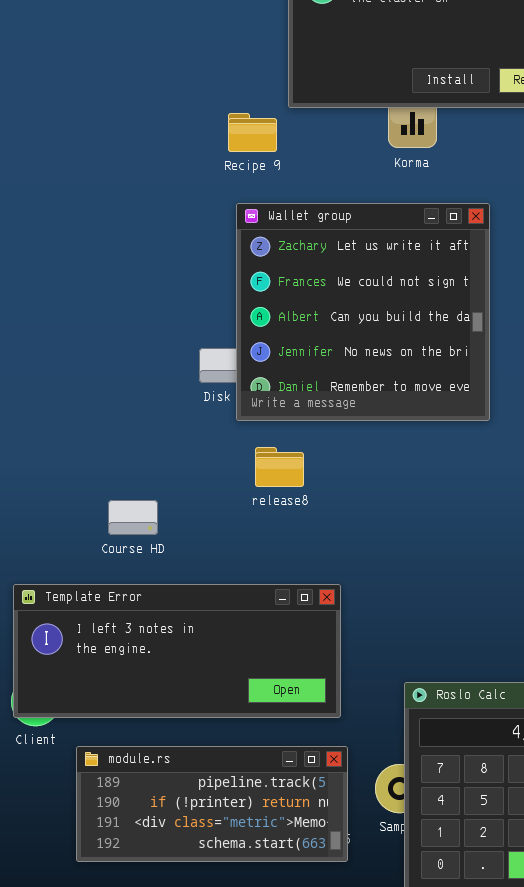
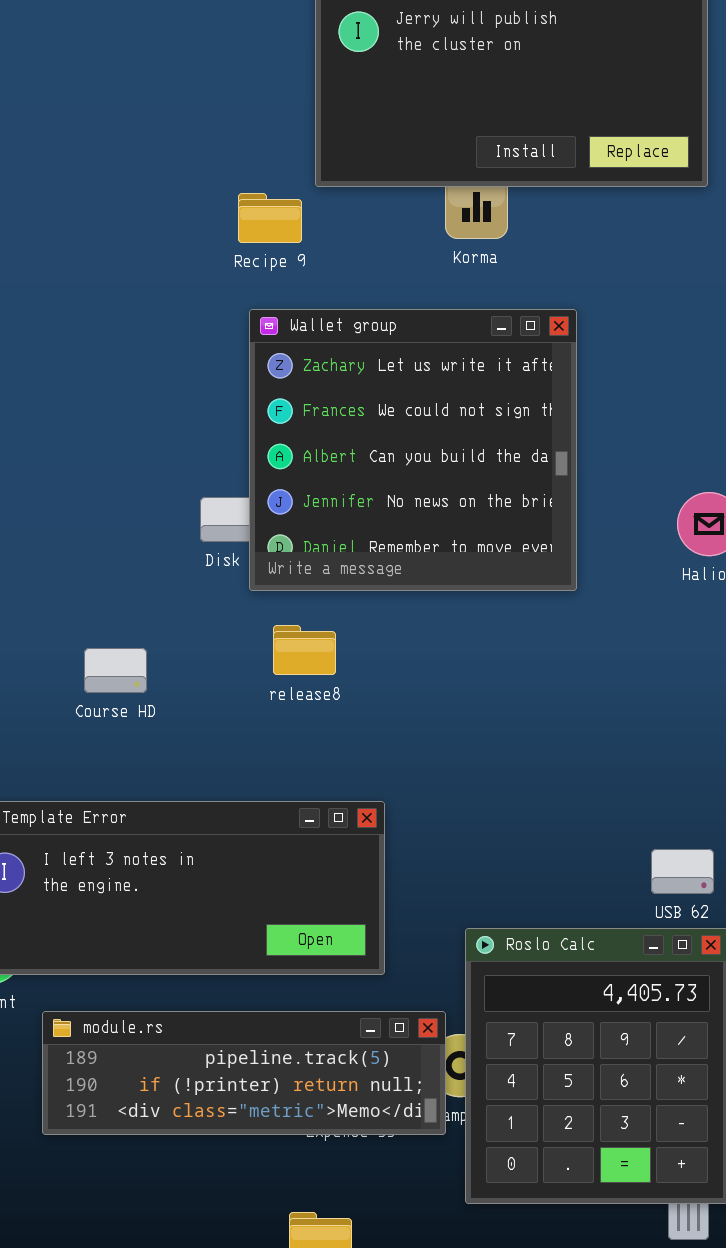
Course HD: [108,500,158,535] -> [84,648,147,693], moved
module.rs: [76,746,348,862] -> [42,1011,446,1135], resized

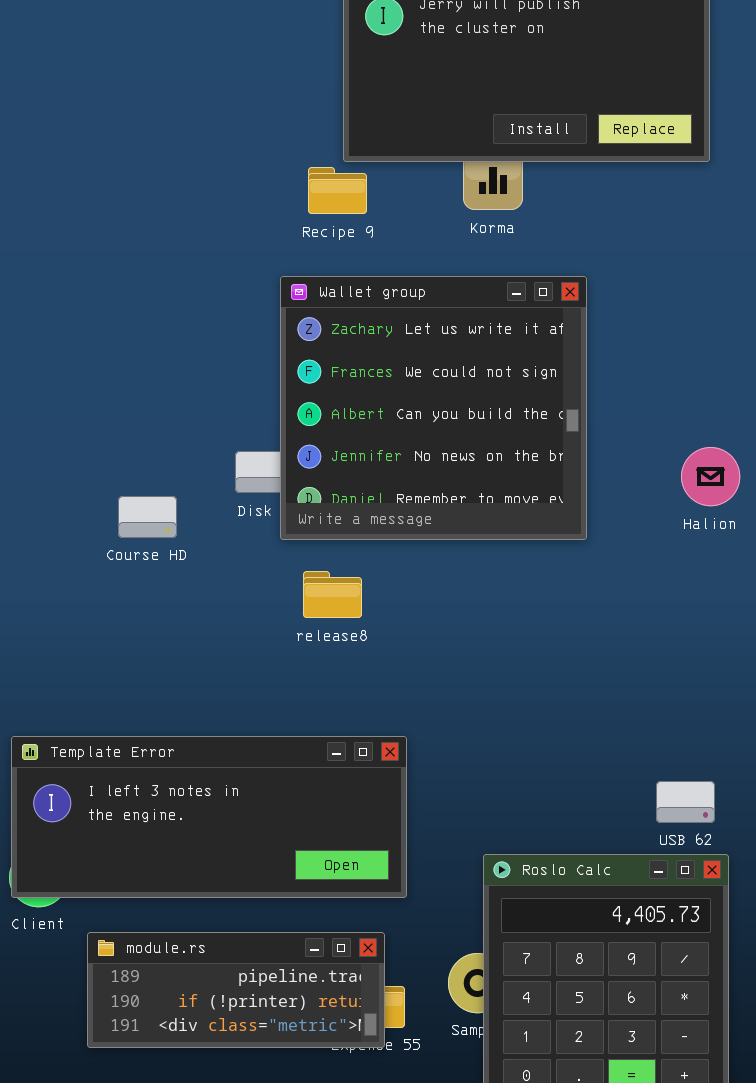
Recipe 9: [238,193,302,243] -> [308,167,367,214], moved
Course HD: [84,648,147,693] -> [118,496,177,538], moved
module.rs: [42,1011,446,1135] -> [87,932,385,1048], resized

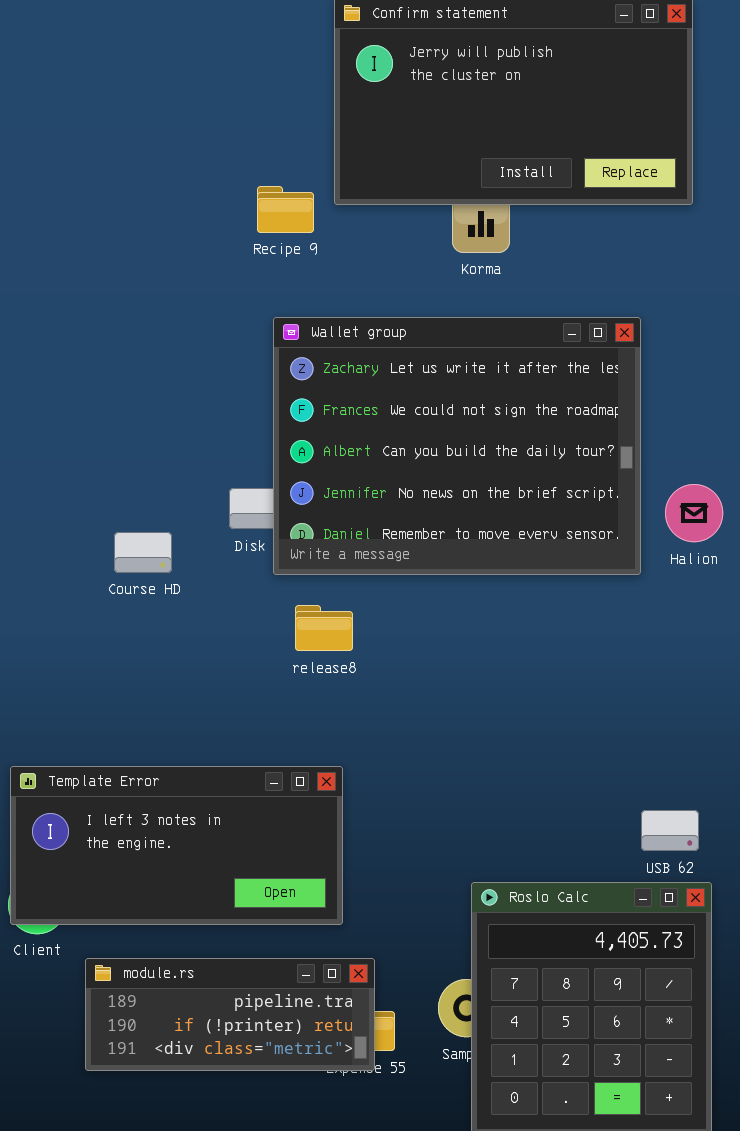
Recipe 9: [308,167,367,214] -> [257,186,314,233], moved
Wallet group: [280,276,587,540] -> [273,317,641,575], resized
Template Error: [11,736,407,898] -> [10,766,343,925], resized

